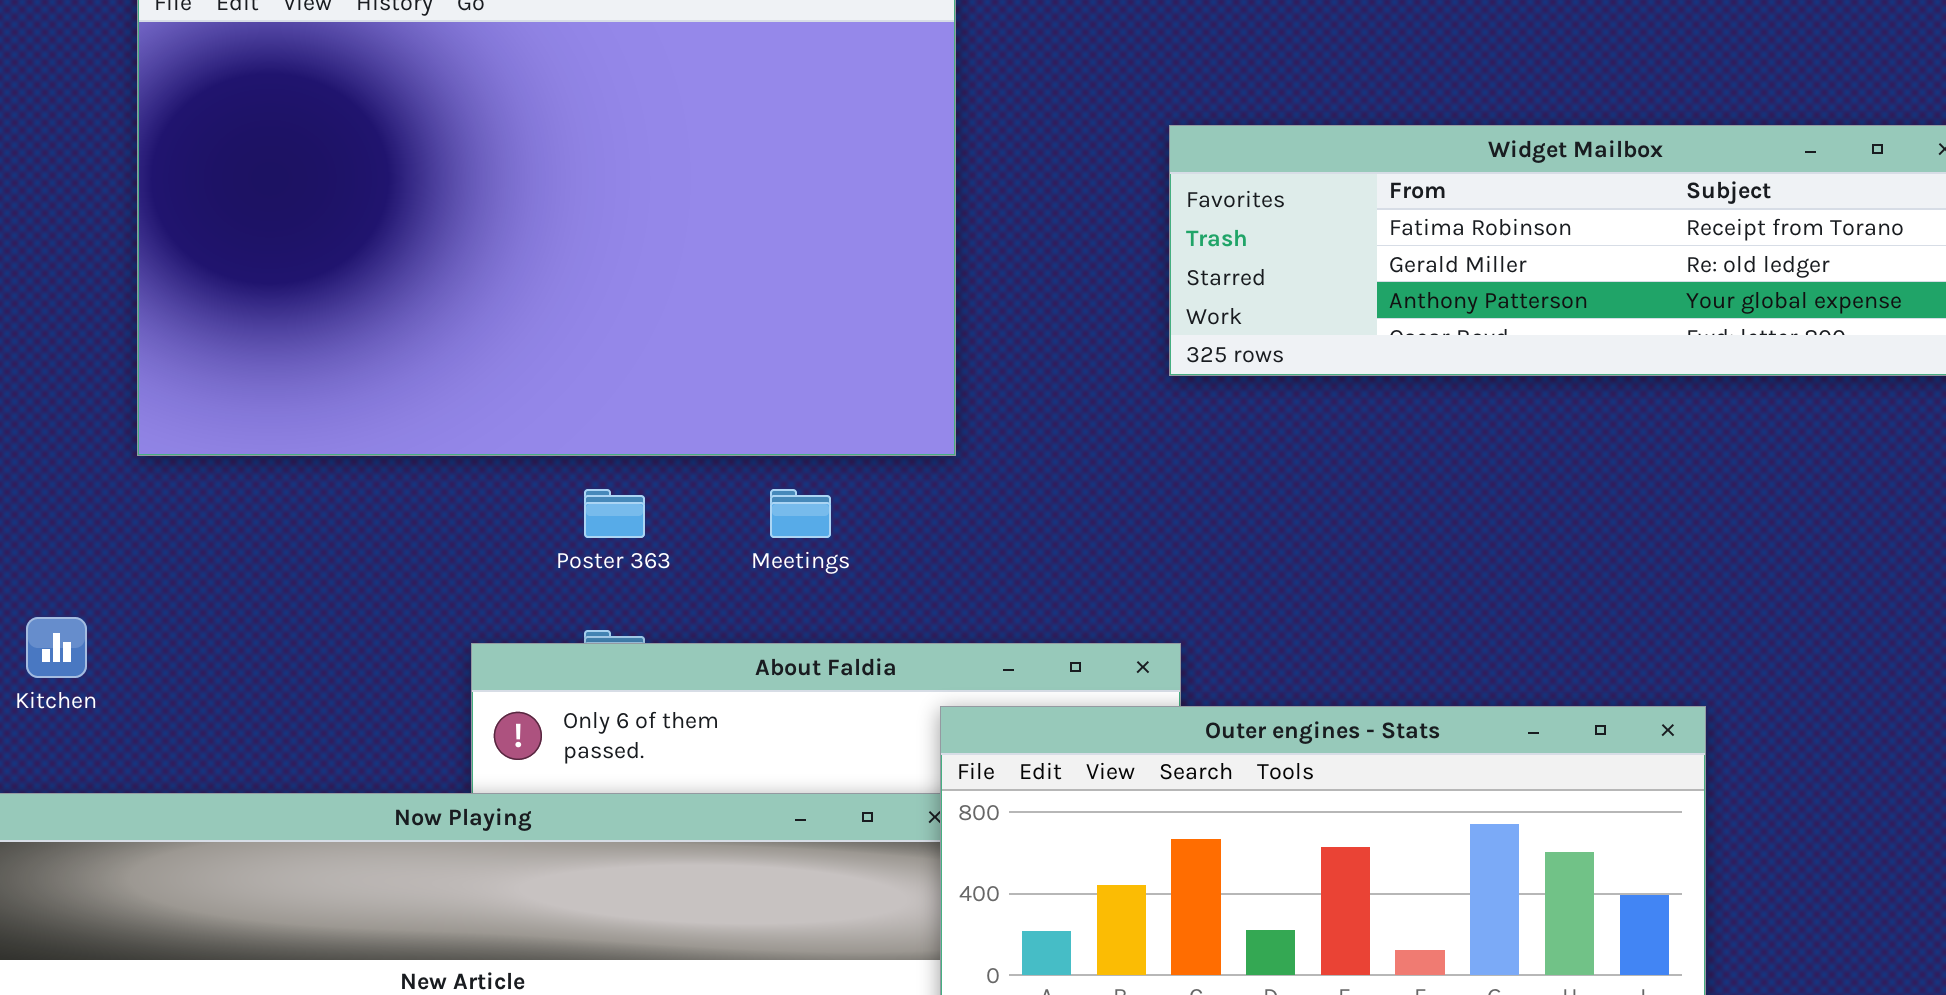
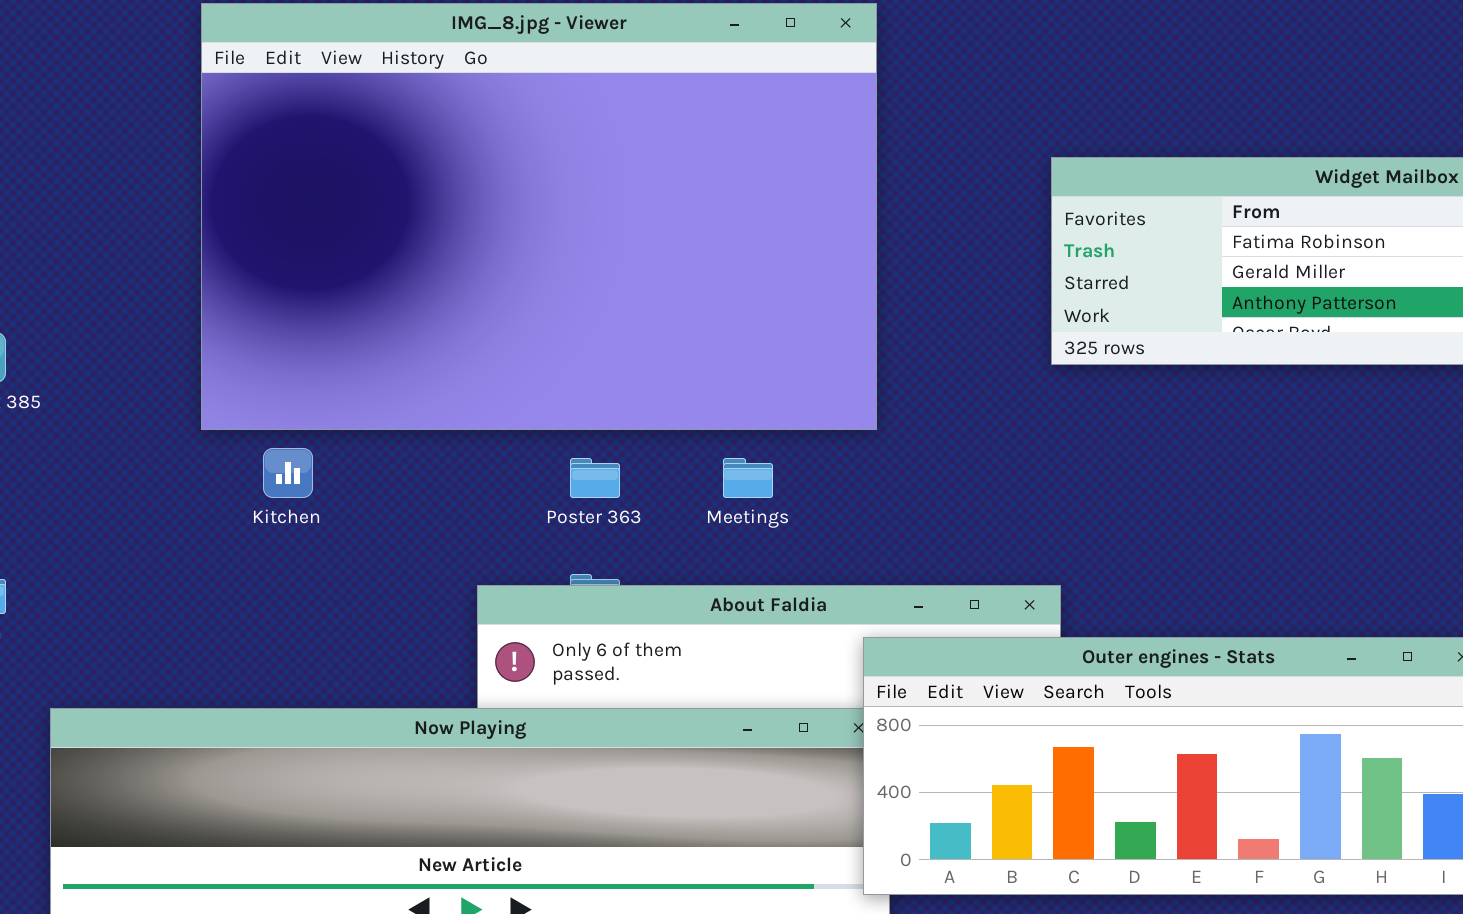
Kitchen: [26,617,87,678] -> [263,448,313,498], moved

